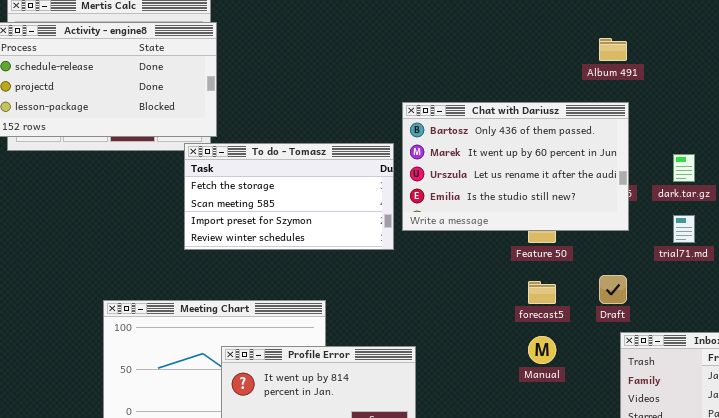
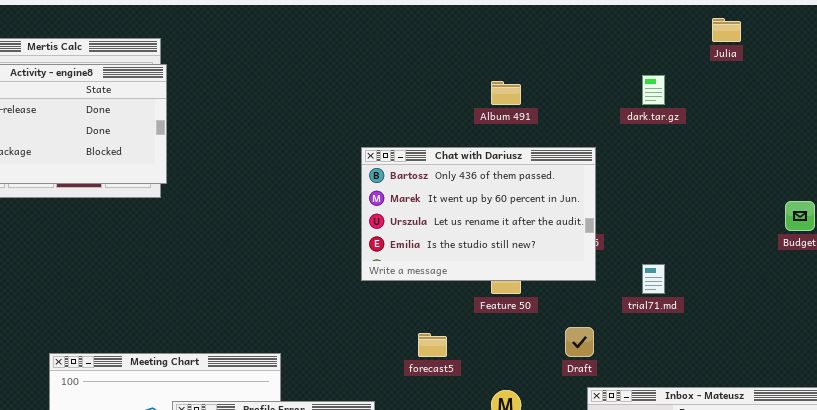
Album 491: [599,38,627,61] -> [491,81,521,105], moved
To do - Tomasz: [184,143,394,250] -> none, closed
dark.tar.gz: [673,154,695,182] -> [642,75,665,105], moved
forecast5: [528,281,556,304] -> [418,333,447,357], moved

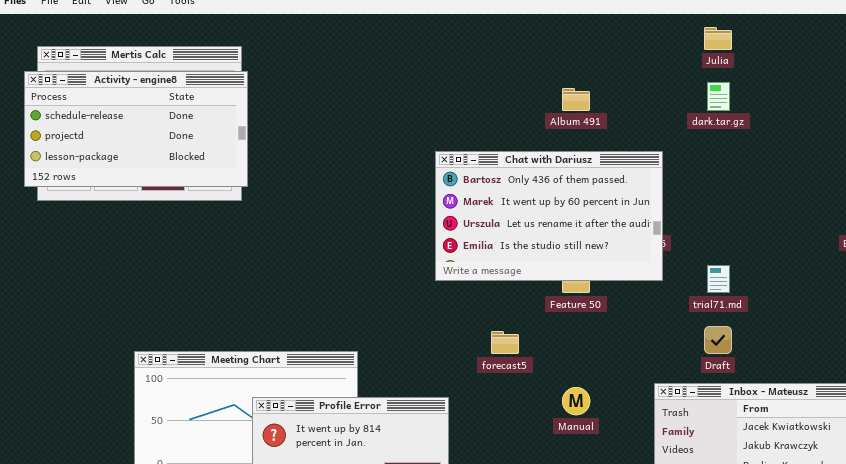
Julia: [712,18,741,42] -> [704,27,732,50], moved
Draft: [565,327,594,357] -> [704,326,732,354], moved

